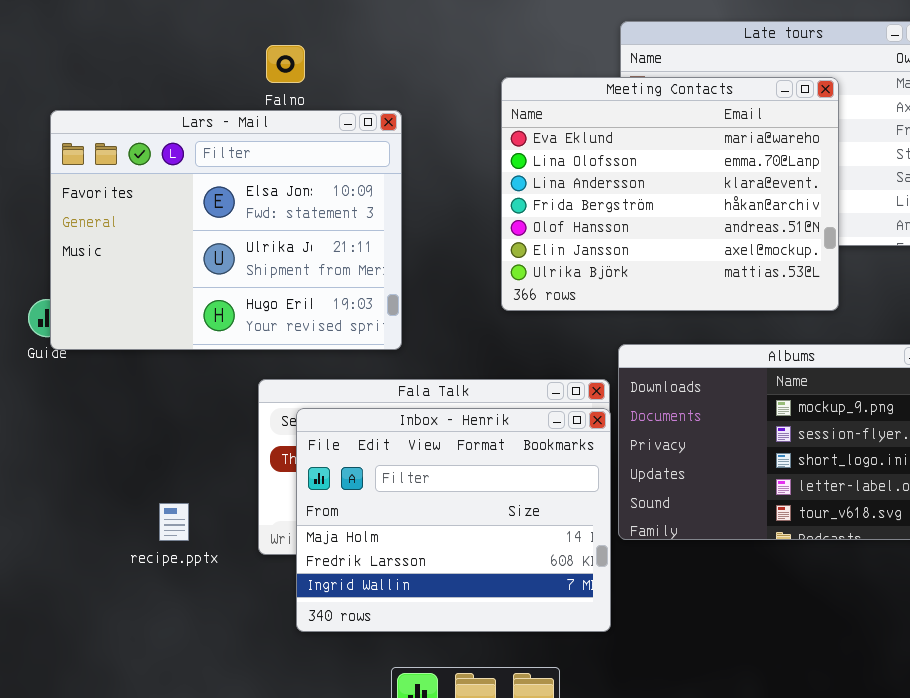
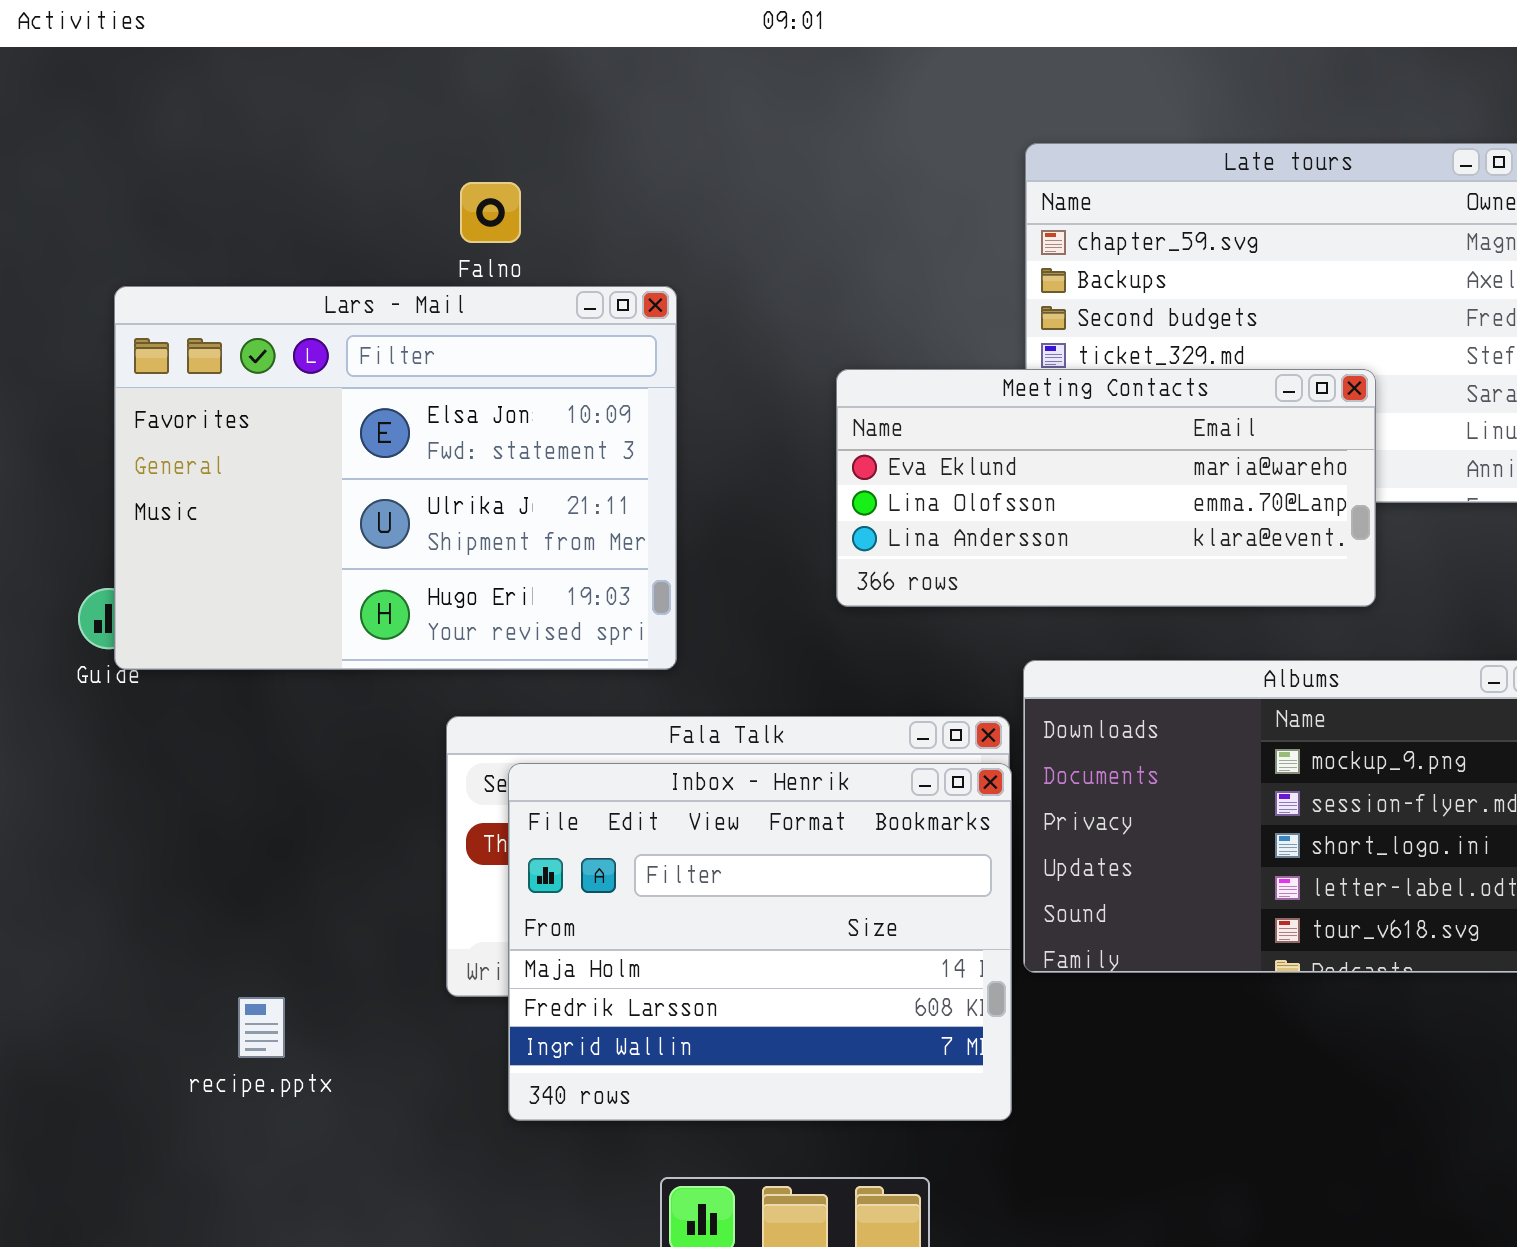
Meeting Contacts: [501,77,839,311] -> [836,369,1376,607], resized
recipe.pptx: [159,503,189,541] -> [238,997,285,1058], moved

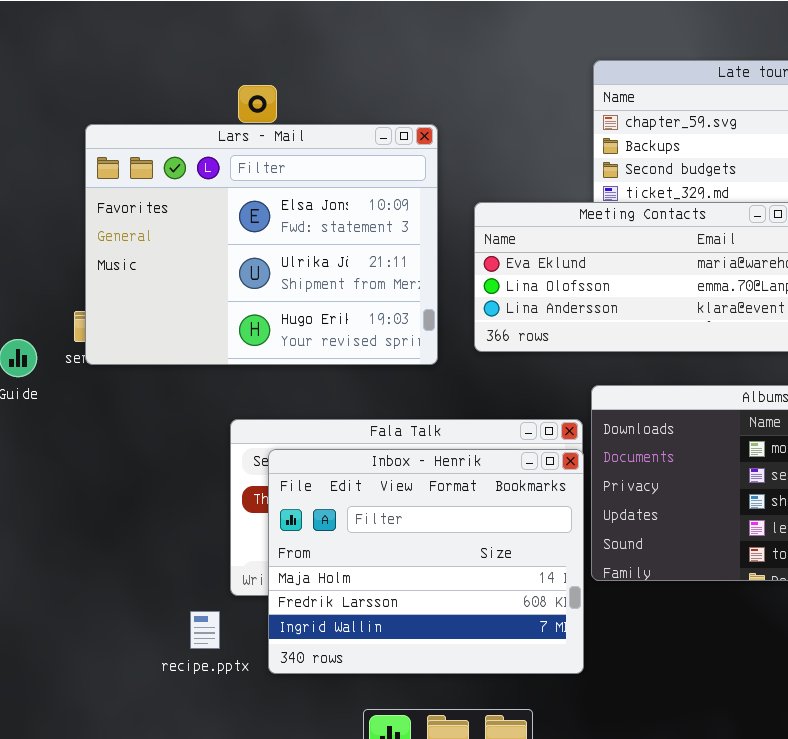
Lars - Mail: [114,286,677,670] -> [85,124,438,365], moved
recipe.pptx: [238,997,285,1058] -> [190,611,220,649], moved

